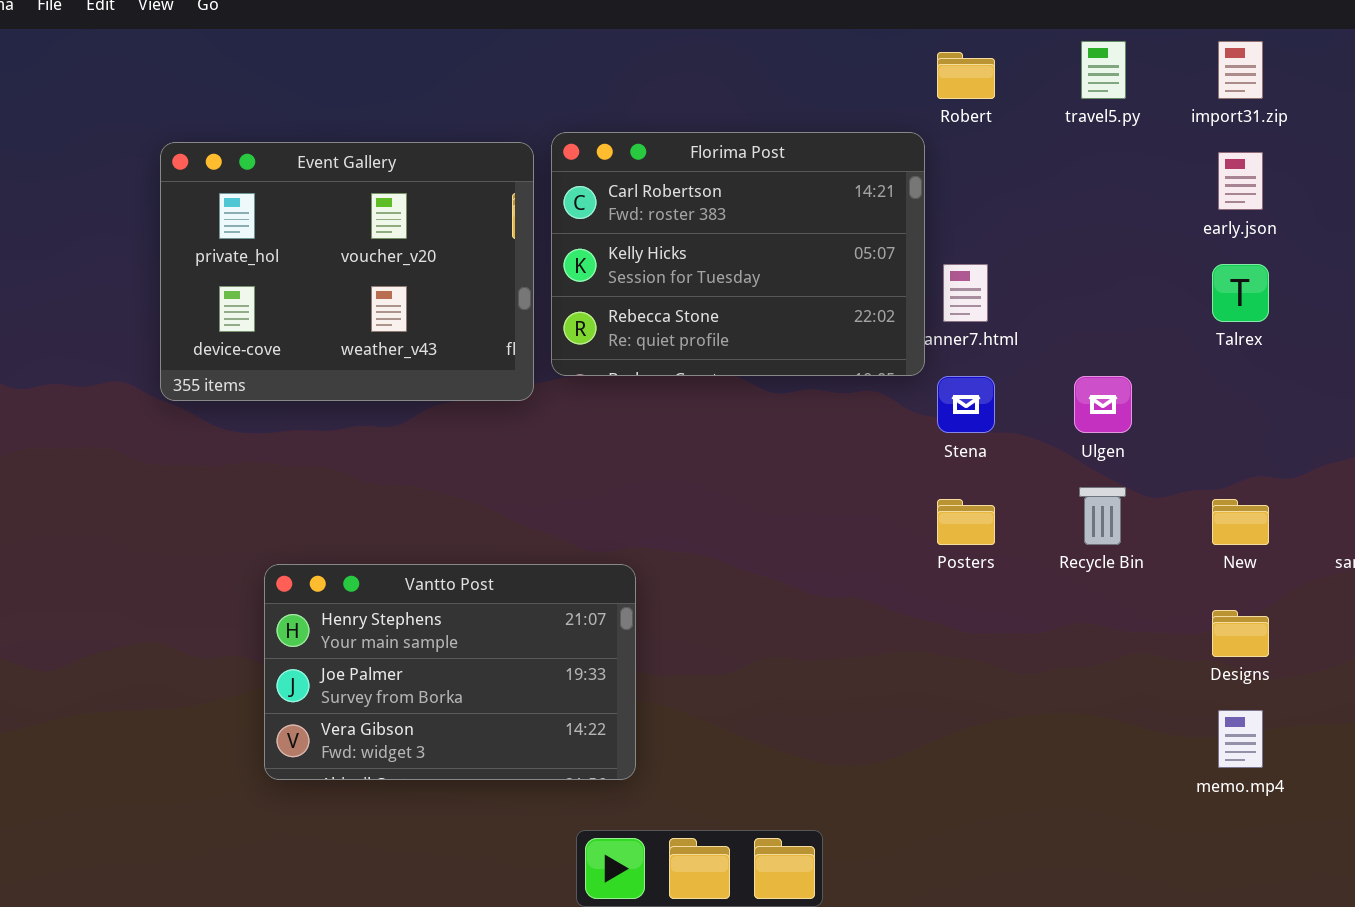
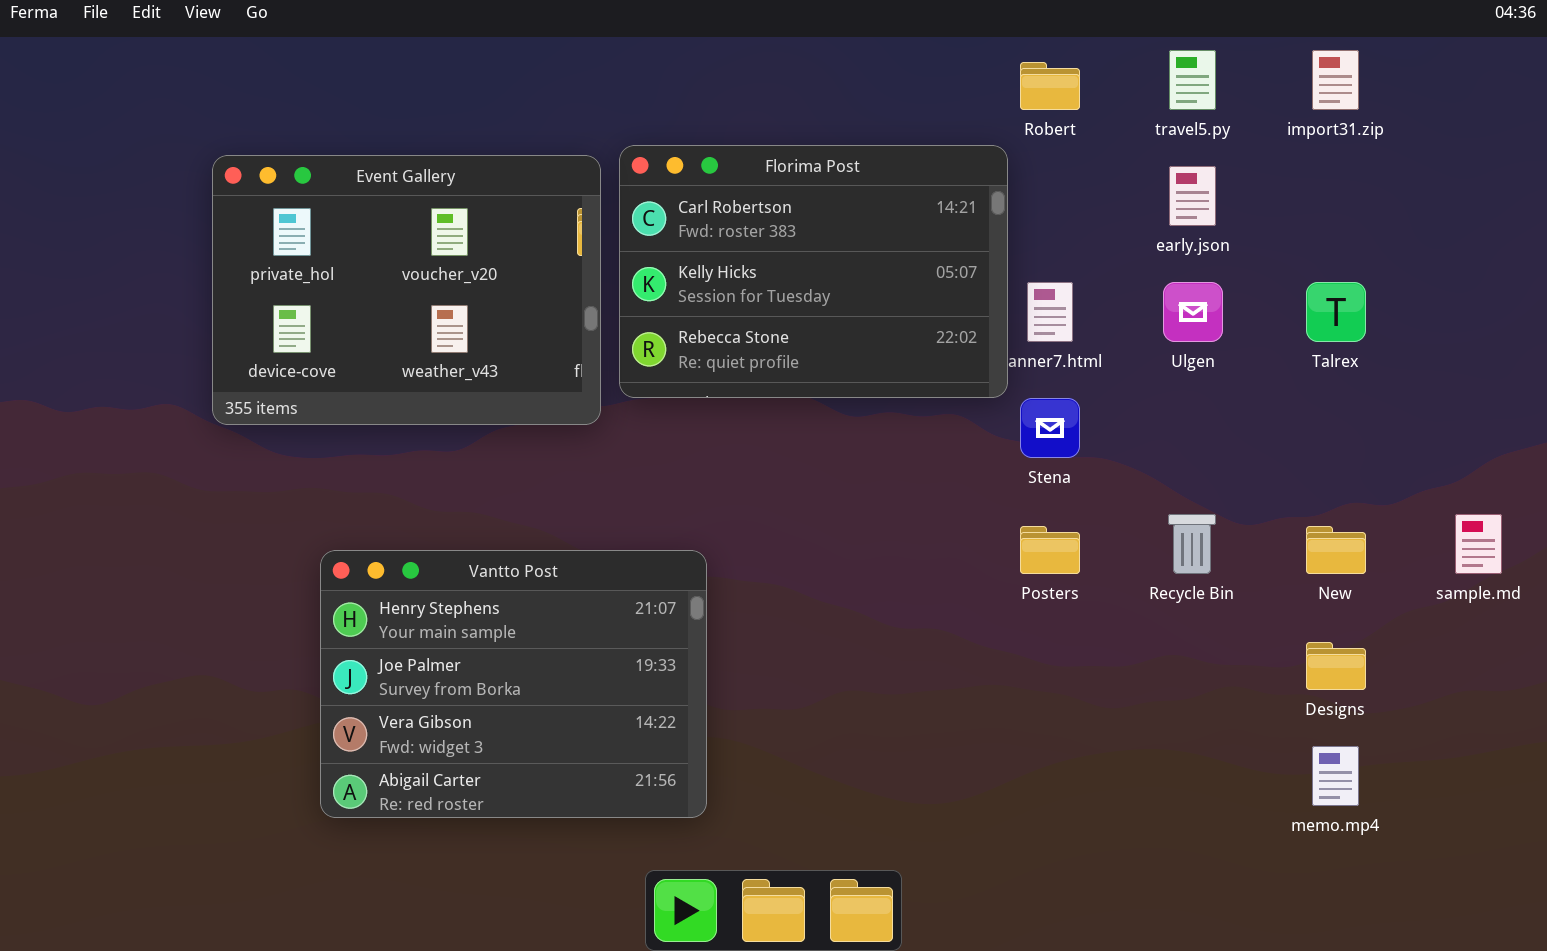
early.json: [1218,152,1263,210] -> [1169,166,1216,226], moved
Ulgen: [1074,376,1132,433] -> [1163,282,1223,342], moved
Vantto Post: [264,564,636,780] -> [320,550,707,818], resized

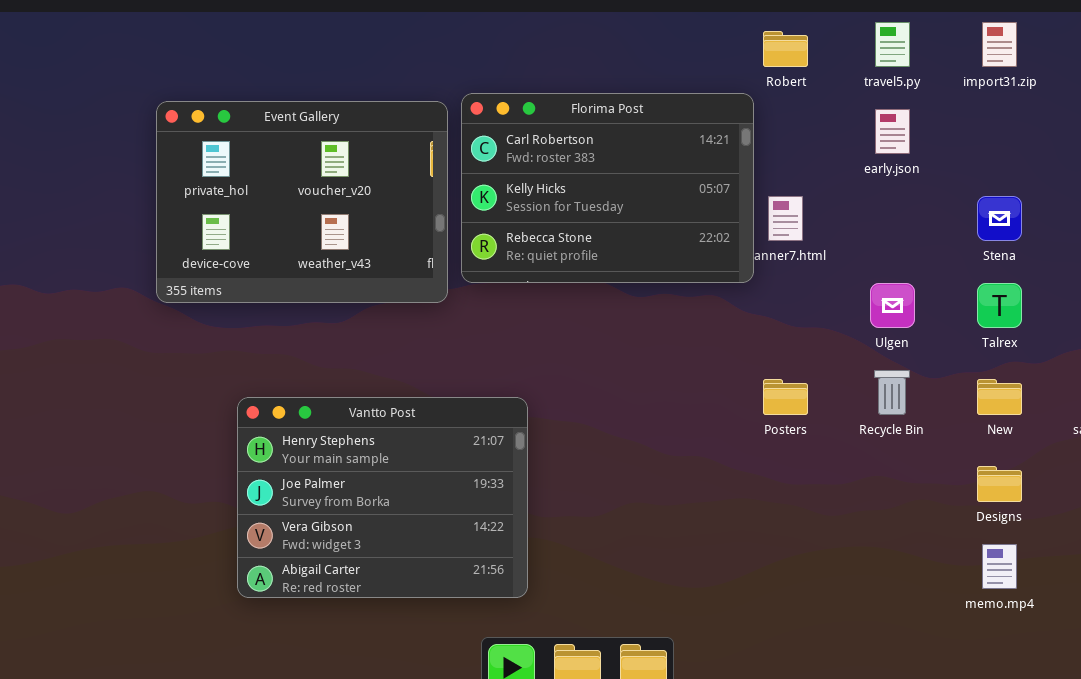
Ulgen: [1163,282,1223,342] -> [870,283,915,328], moved
Talrex: [1306,282,1366,342] -> [977,283,1022,328], moved
Stena: [1020,398,1080,458] -> [977,196,1022,241], moved

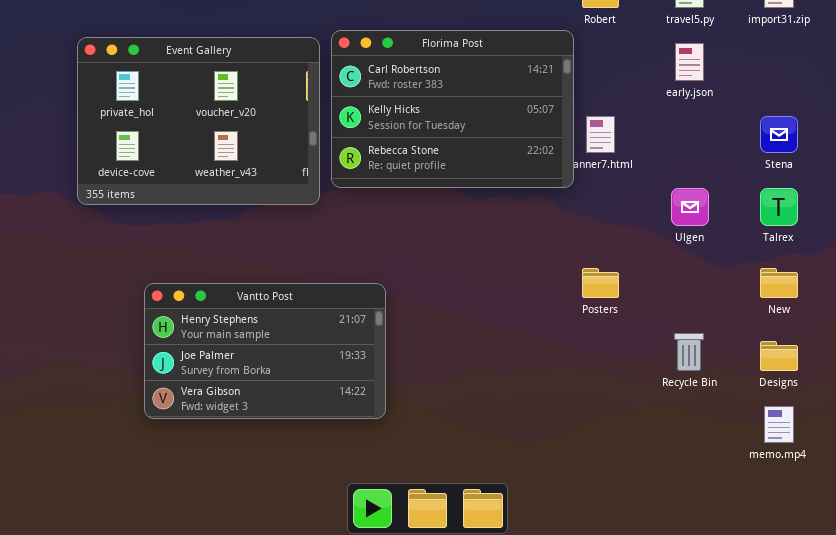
Recycle Bin: [874,370,910,415] -> [674,333,704,371], moved
Vantto Post: [237,397,528,598] -> [144,283,386,419], resized

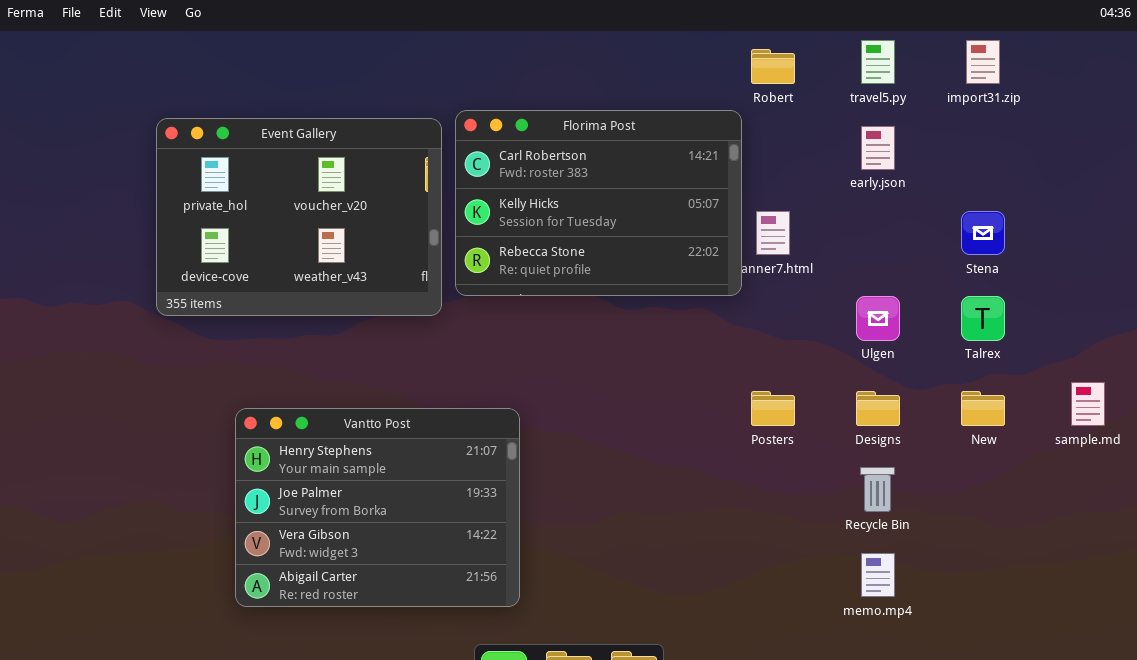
Vantto Post: [144,283,386,419] -> [235,408,520,607], resized
Designs: [760,341,798,371] -> [856,391,900,426], moved
memo.mp4: [764,406,794,443] -> [861,553,895,597], moved

